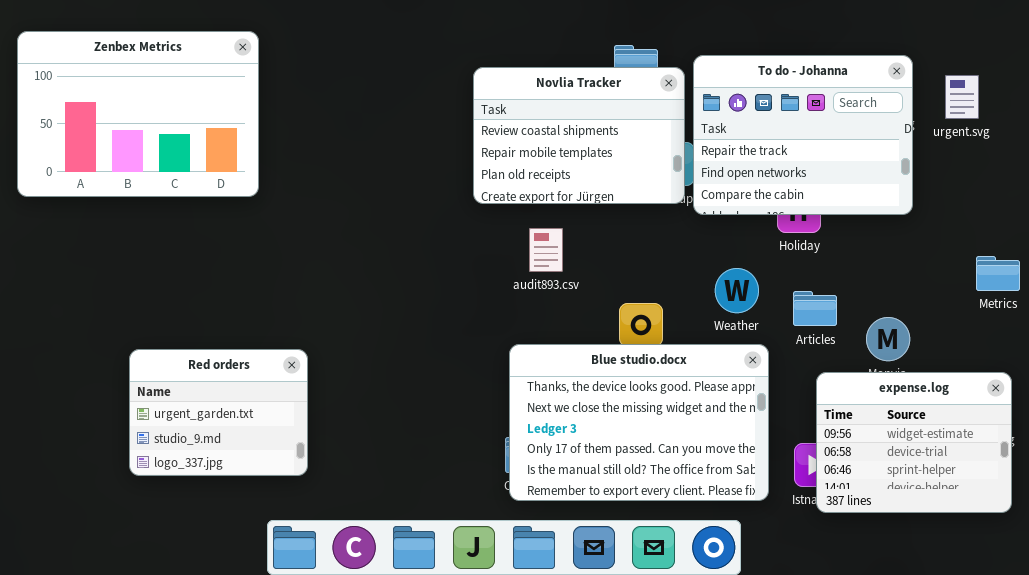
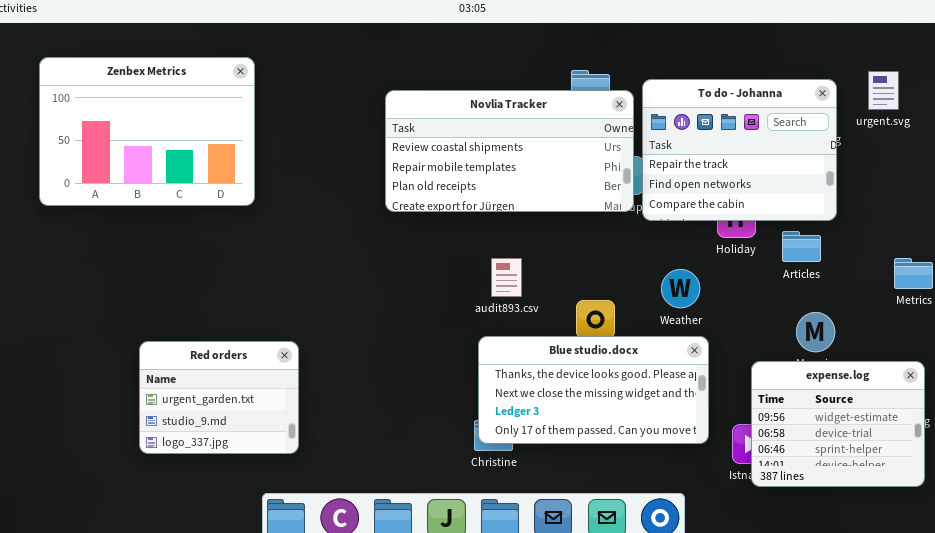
Novlia Tracker: [473,67,685,204] -> [385,90,634,212], resized
urgent.svg: [945,75,979,119] -> [868,71,899,110], moved
audit893.csv: [529,228,563,272] -> [491,258,522,297], moved
Articles: [793,291,837,326] -> [782,231,821,262], moved
Blue studio.docx: [509,344,769,501] -> [478,336,709,444], resized

